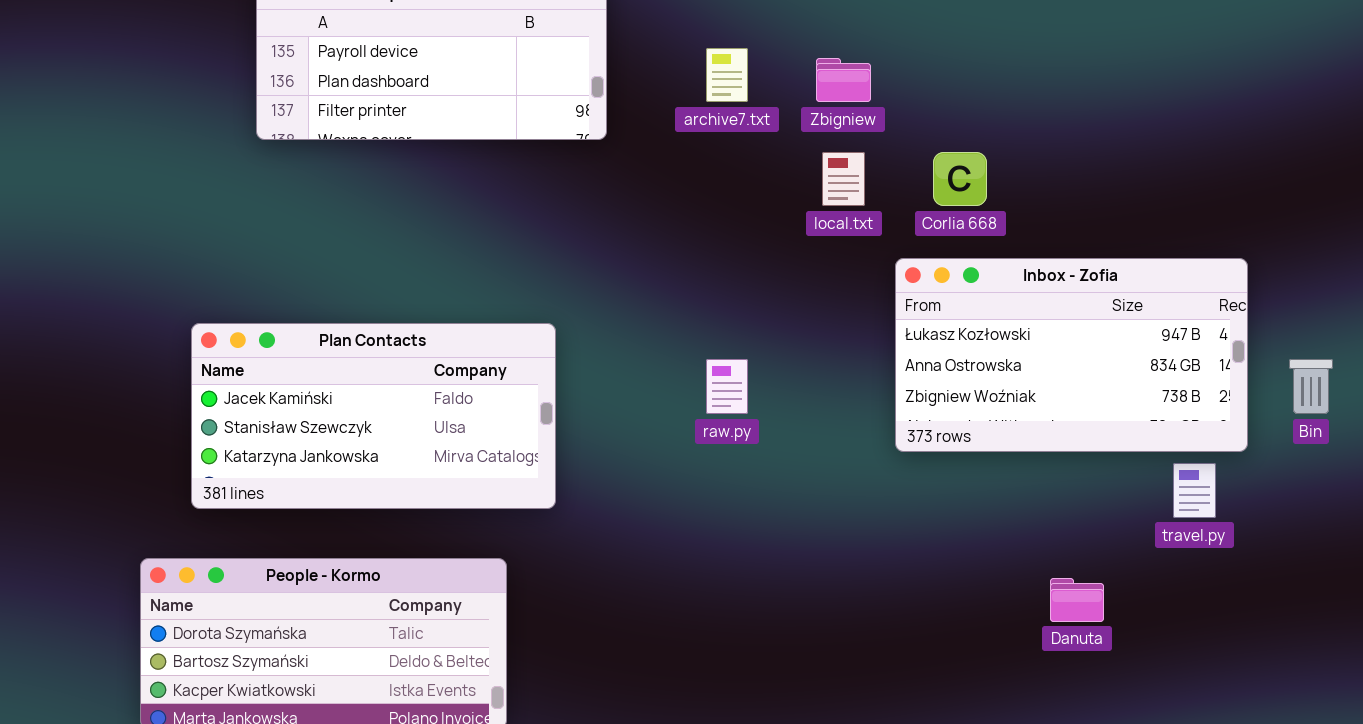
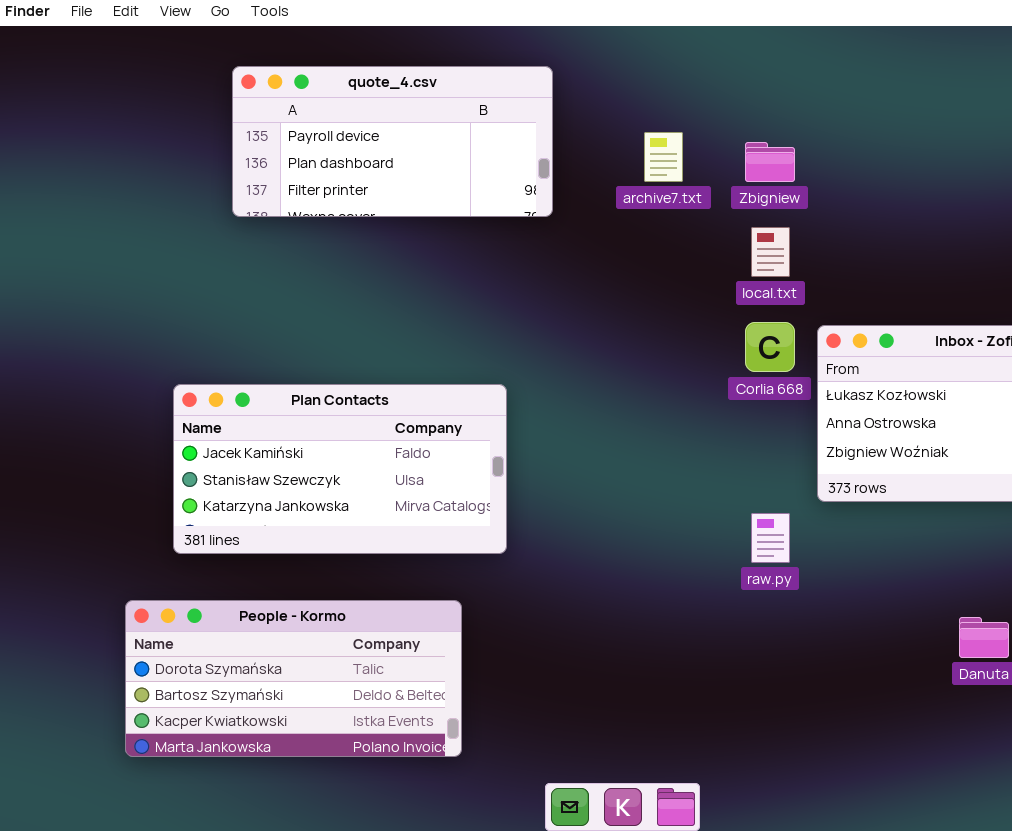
Corlia 668: [933,152,987,206] -> [745,322,795,372], moved
raw.py: [706,359,748,414] -> [751,513,790,563], moved

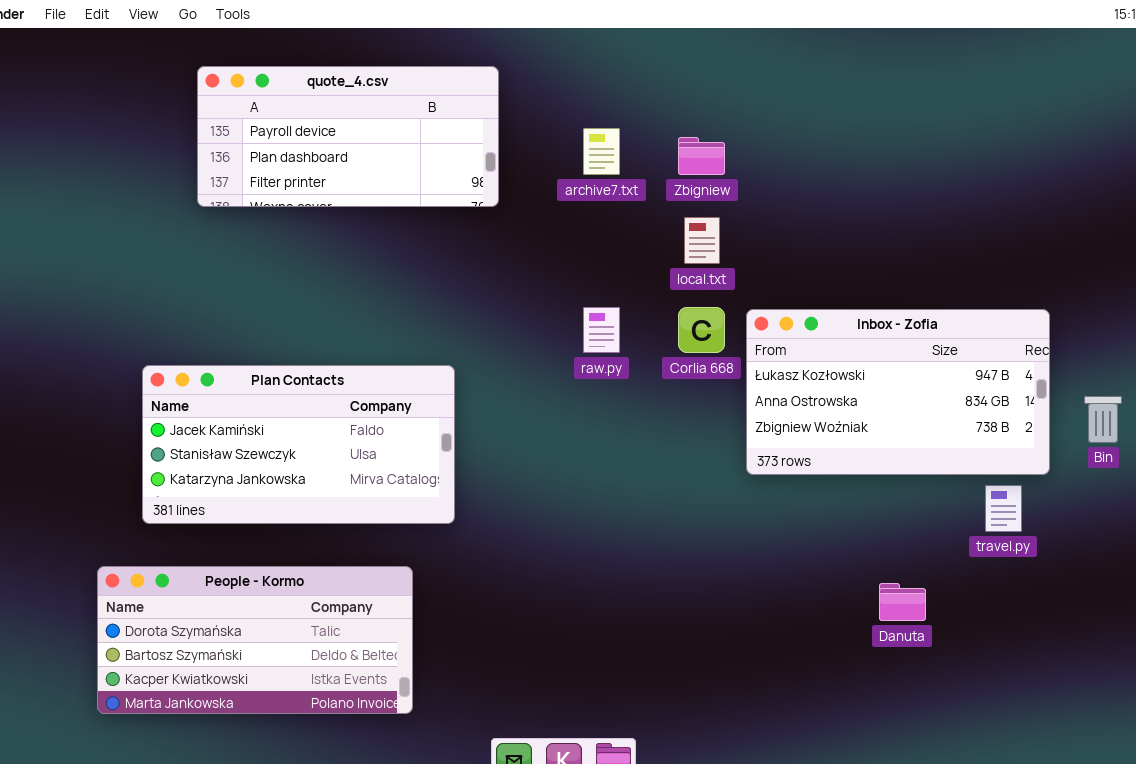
raw.py: [751,513,790,563] -> [583,307,620,353], moved

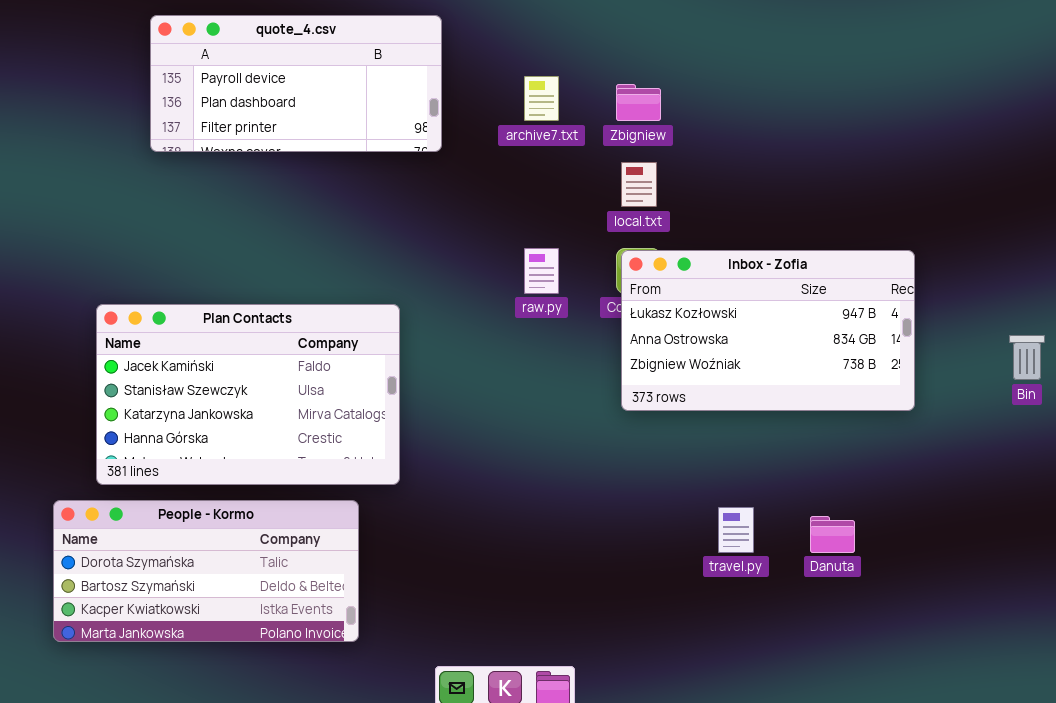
Inbox - Zofia: [746,309,1050,475] -> [621,250,915,411], moved
Plan Contacts: [142,365,455,524] -> [96,304,400,485], resized
travel.py: [985,485,1022,532] -> [718,507,754,553], moved

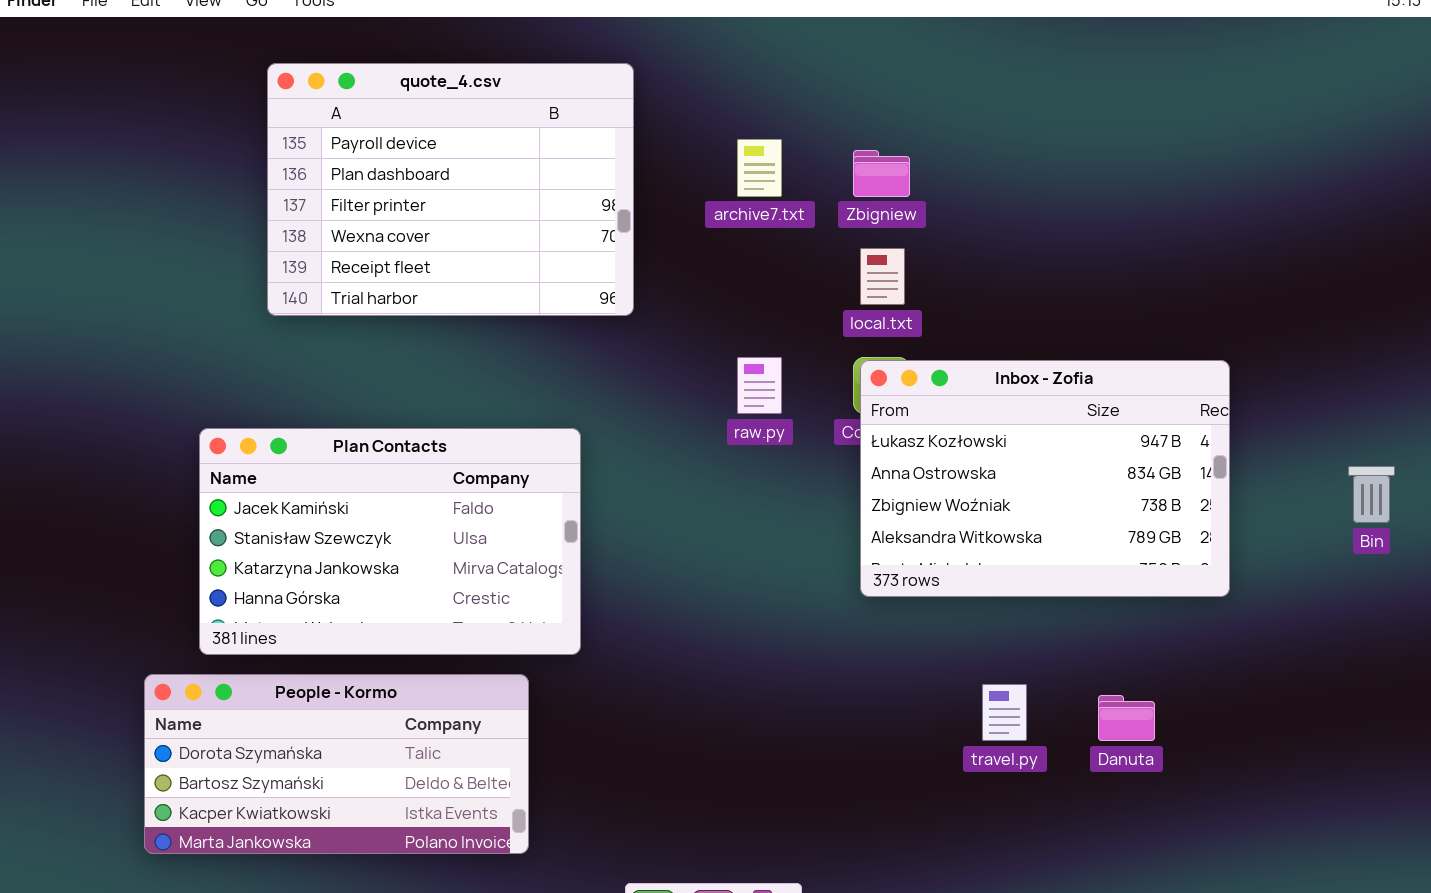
quote_4.csv: [150,15,442,152] -> [267,63,634,316], resized
Inbox - Zofia: [621,250,915,411] -> [860,360,1230,597], resized

